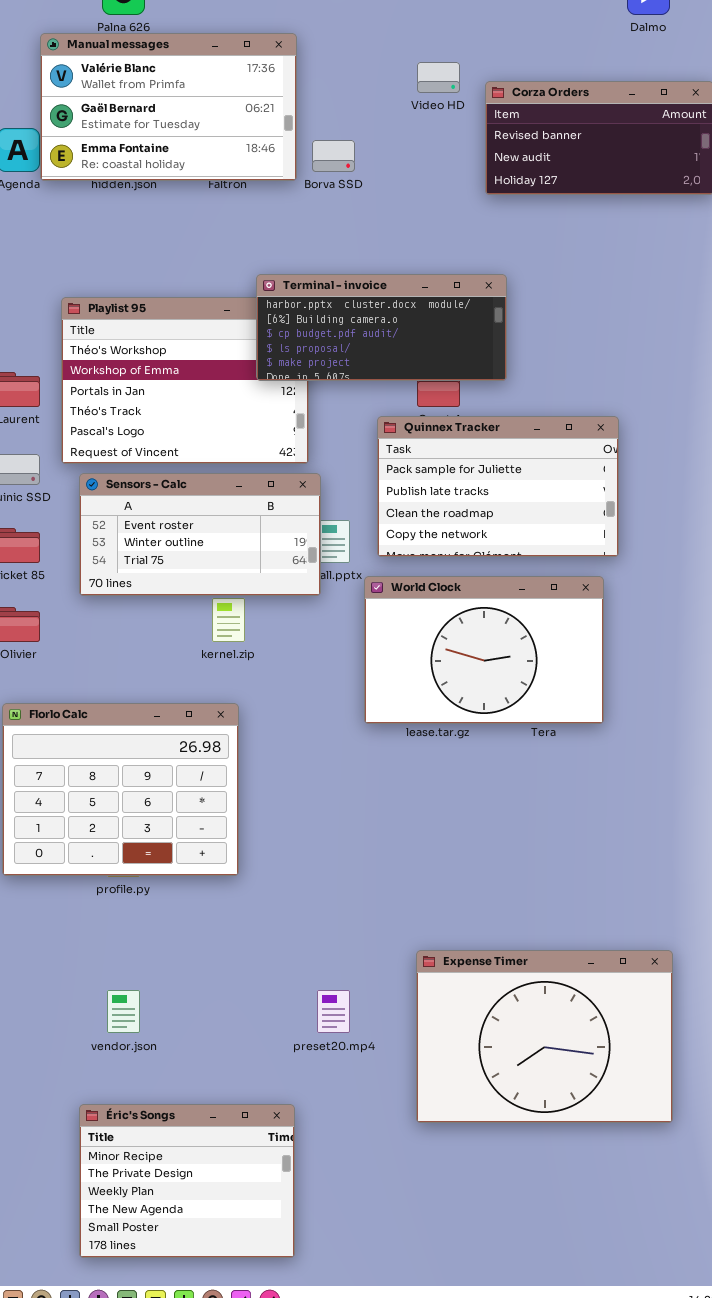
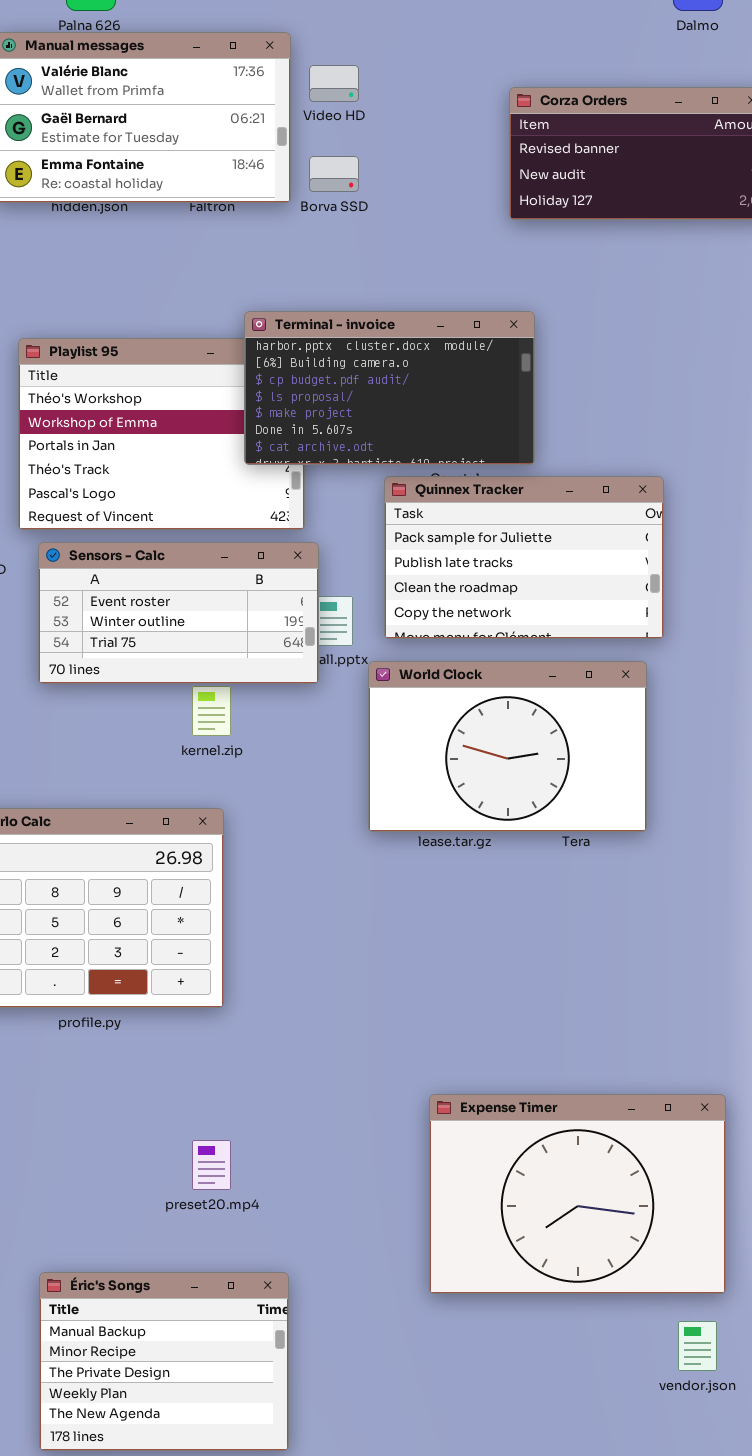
Video HD: [417,62,460,93] -> [309,65,359,102], moved
Terminal - invoice: [256,274,507,381] -> [244,311,535,465], resized
vendor.json: [107,990,140,1033] -> [678,1321,717,1371], moved
preset20.mp4: [317,990,350,1033] -> [192,1140,231,1190], moved
Éric's Songs: [79,1104,295,1258] -> [39,1272,289,1451], scrolled up 1 row

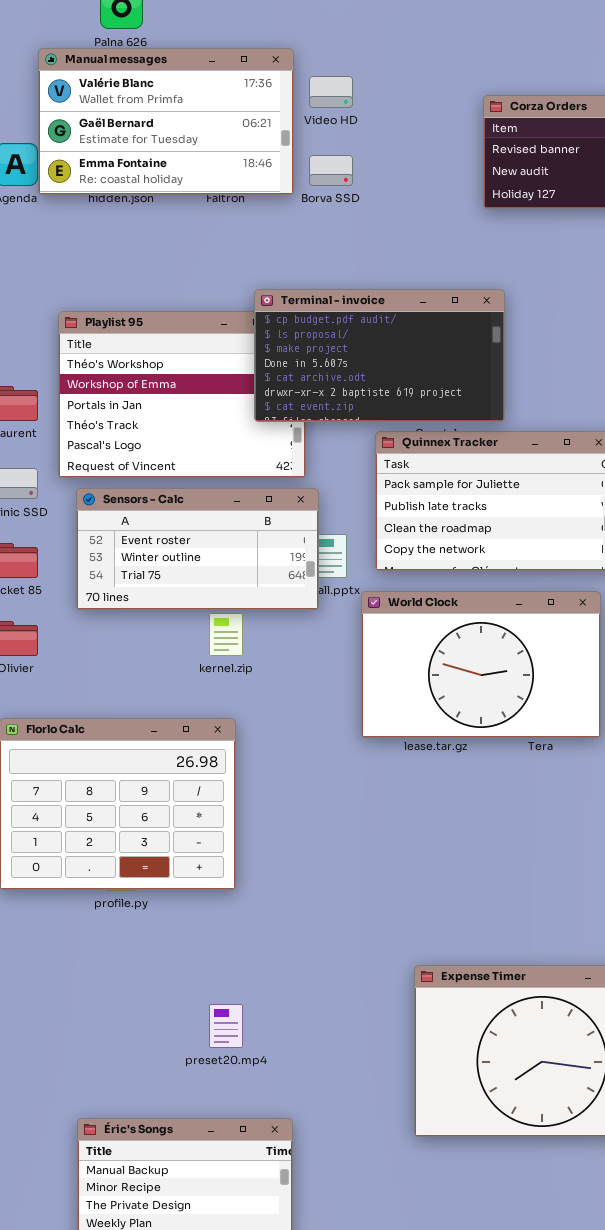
Terminal - invoice: [244,311,535,465] -> [254,289,505,422], scrolled down 2 rows

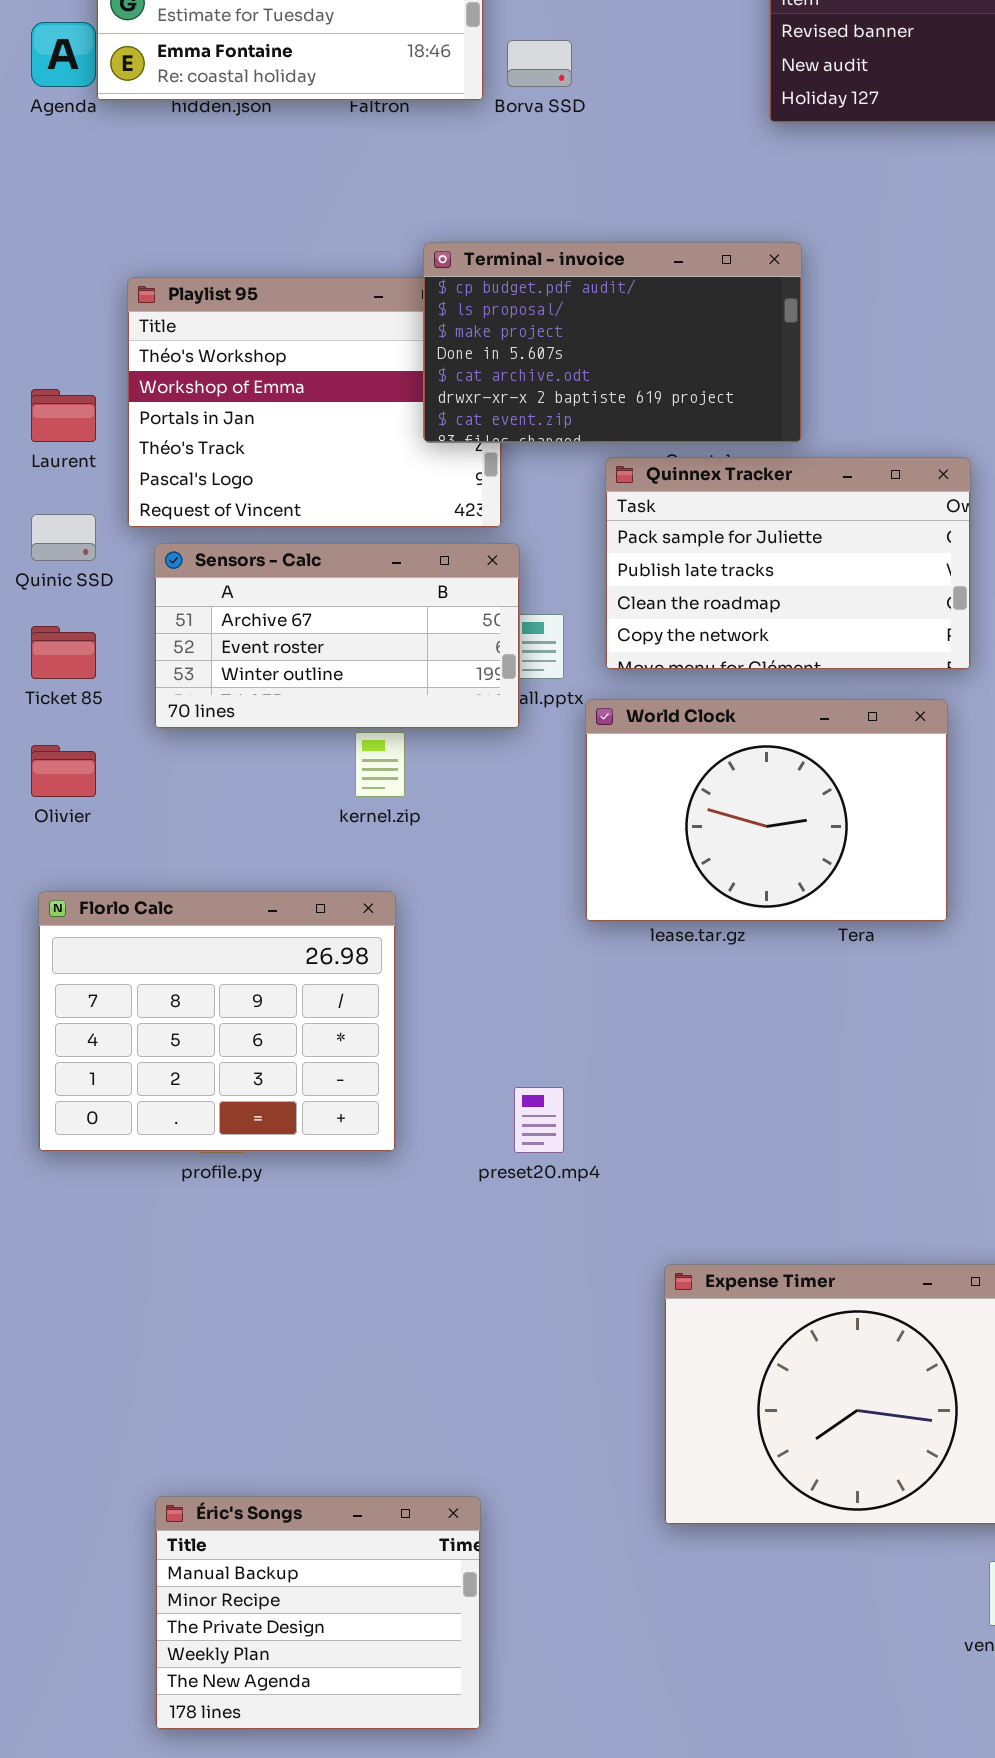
Sensors - Calc: [76,488,319,610] -> [154,543,520,729], scrolled up 1 row
preset20.mp4: [209,1004,243,1048] -> [514,1087,564,1153], moved

